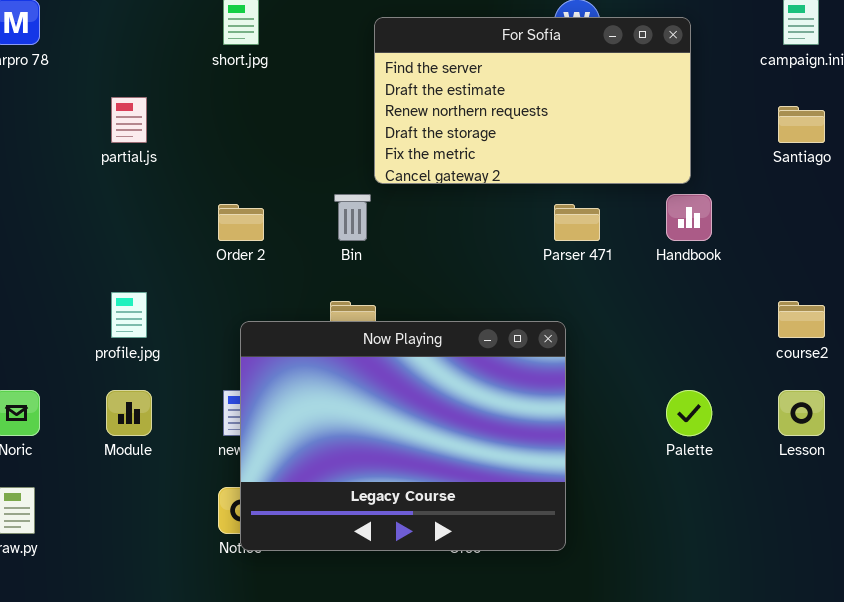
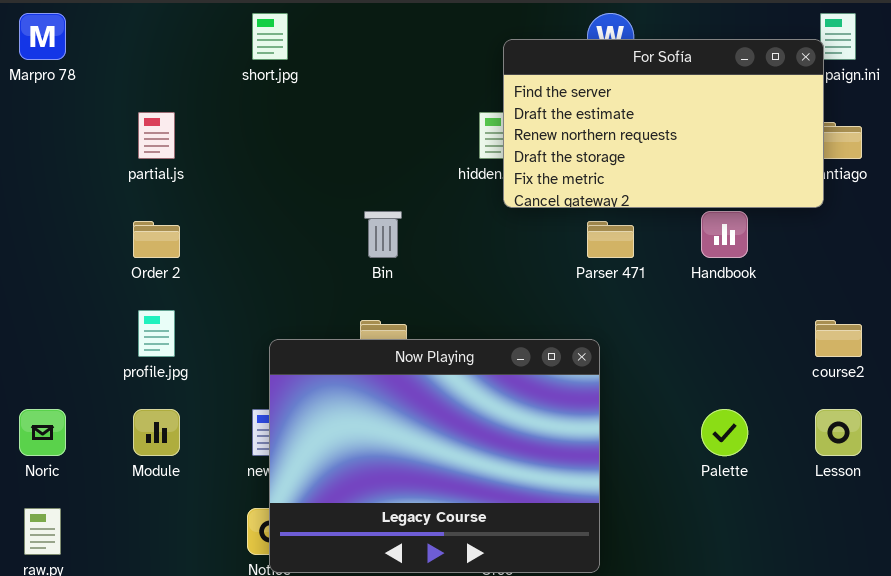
For Sofía: [374,17,691,184] -> [503,39,824,208], moved
Order 2: [218,204,264,241] -> [133,221,180,258], moved

